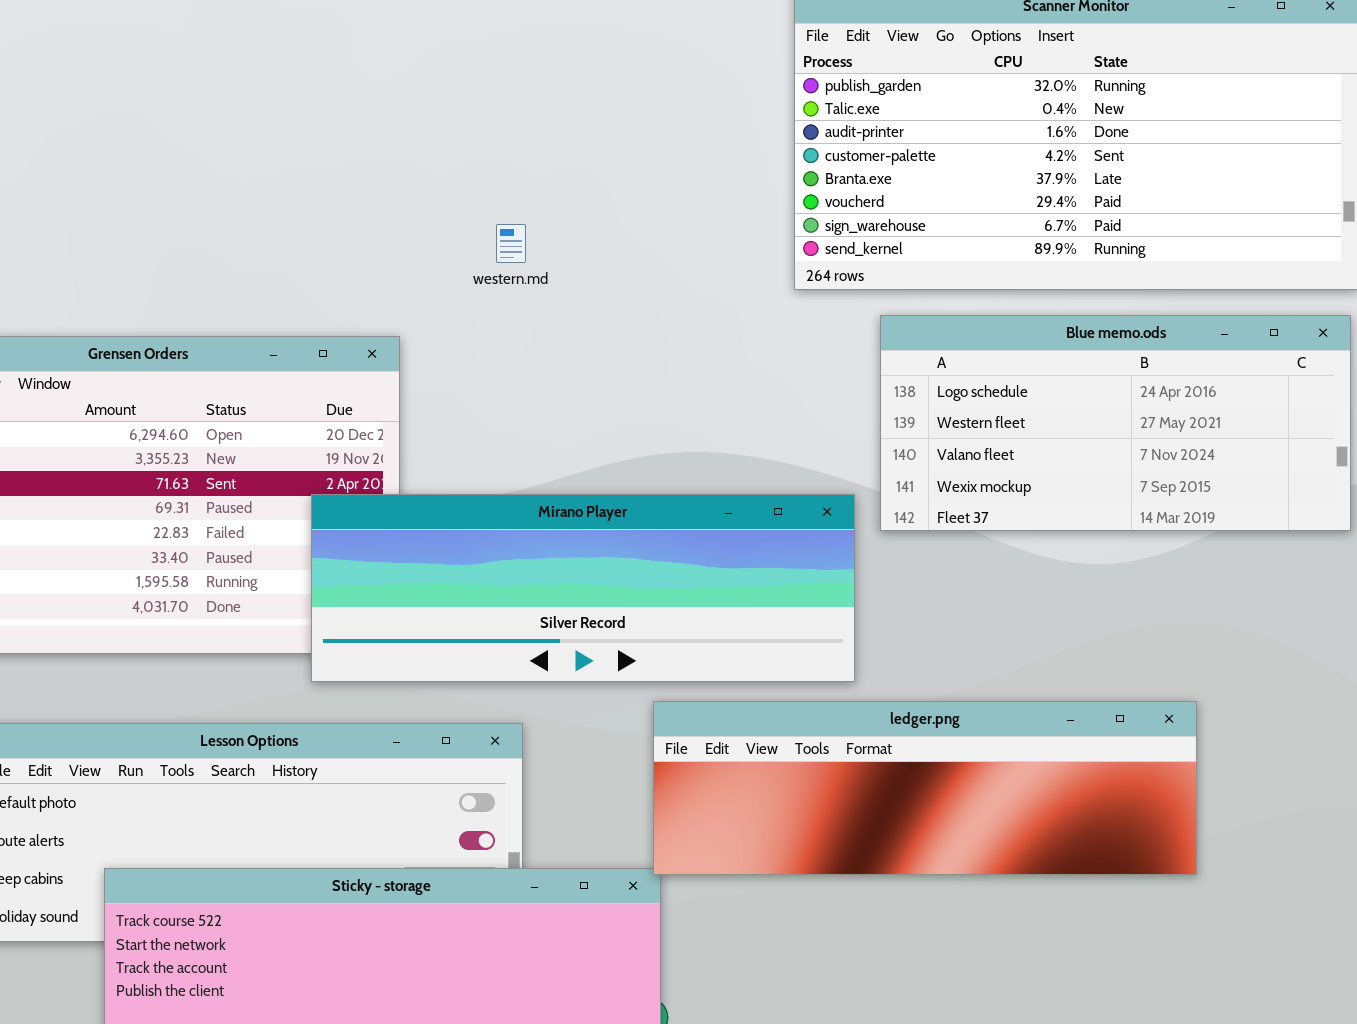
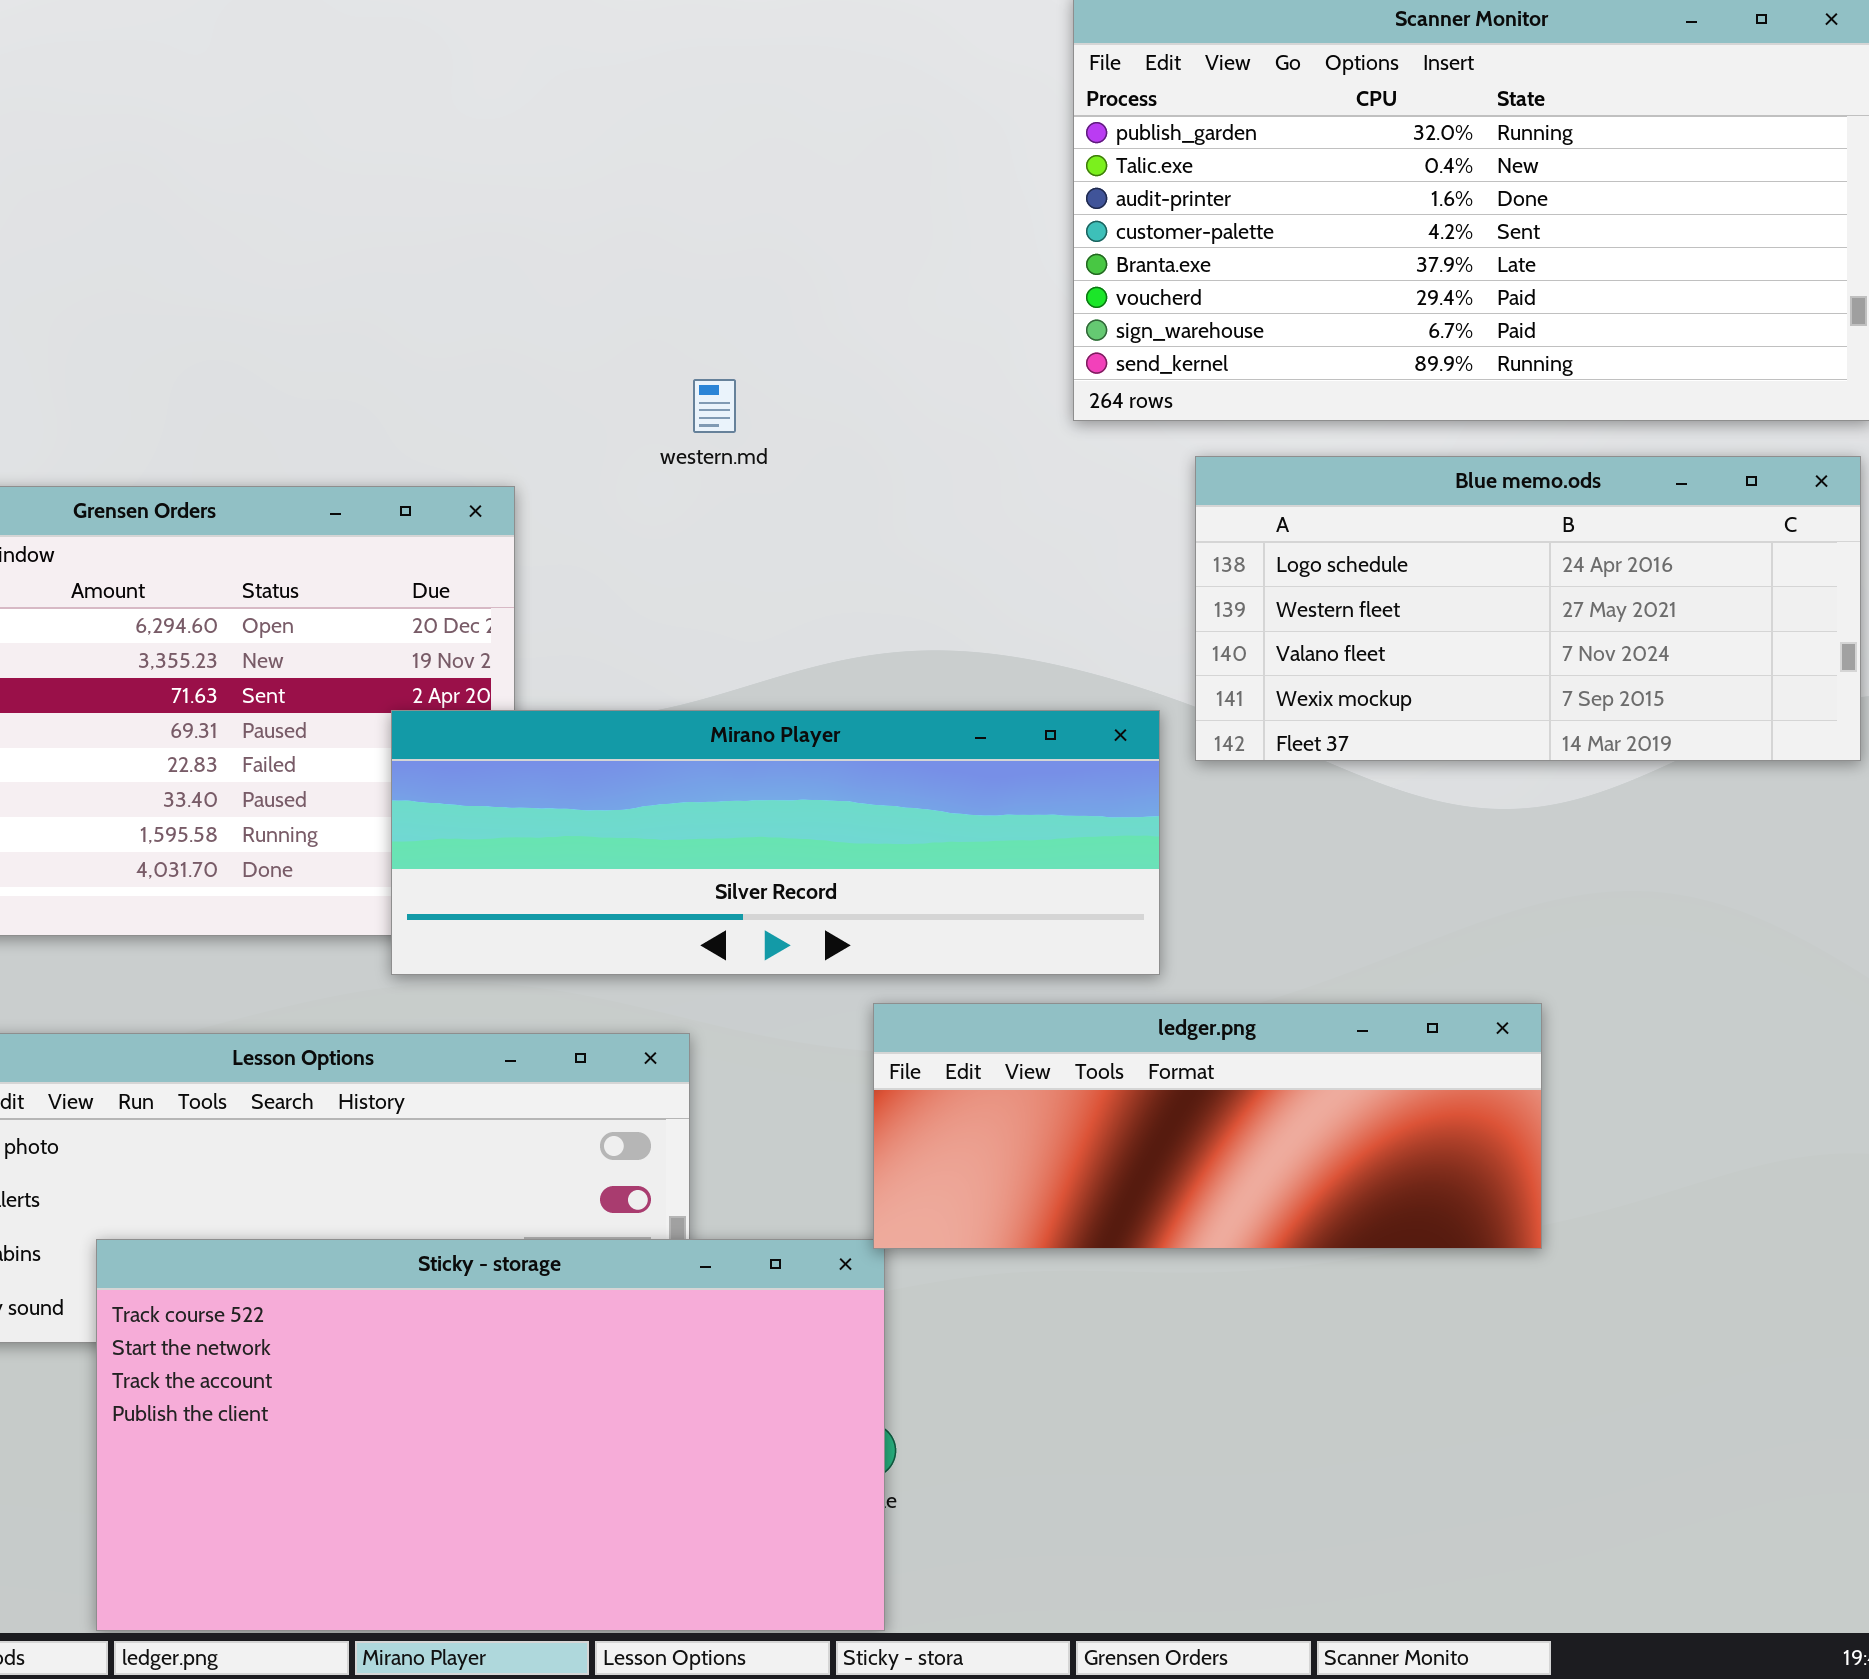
western.md: [496,224,526,263] -> [693,379,736,433], moved
ledger.png: [653,701,1197,875] -> [873,1003,1542,1249], resized

